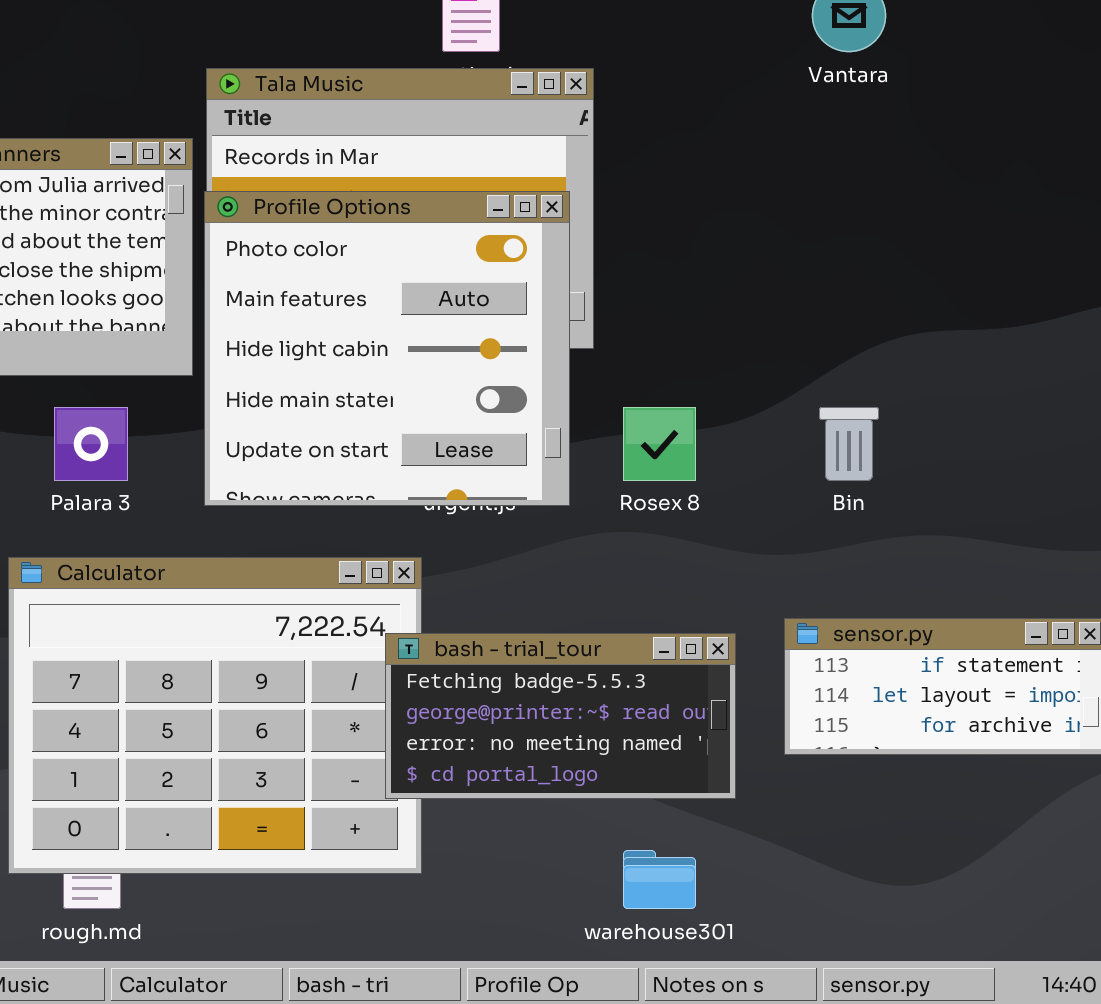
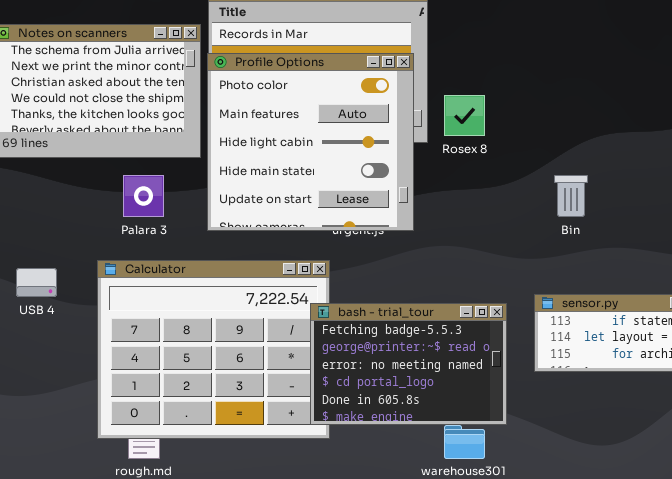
Rosex 8: [623,407,696,481] -> [444,95,485,136], moved
bash - trial_tour: [385,633,736,799] -> [310,303,507,425], resized

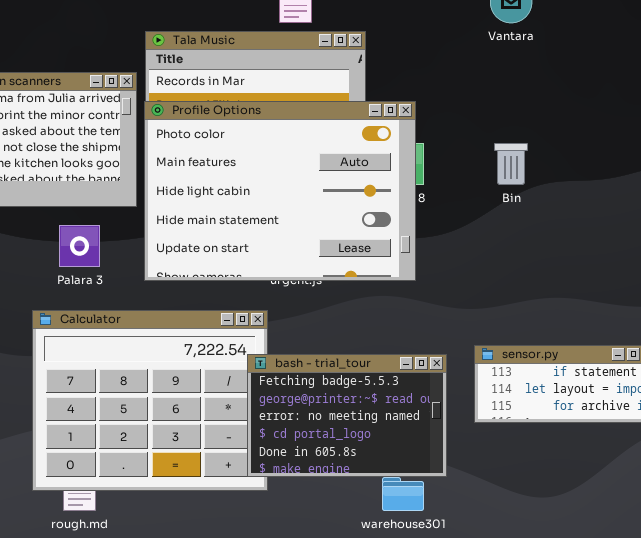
Profile Options: [207,53,414,231] -> [144,101,416,281], resized
Bin: [554,175,588,217] -> [494,143,528,185], moved

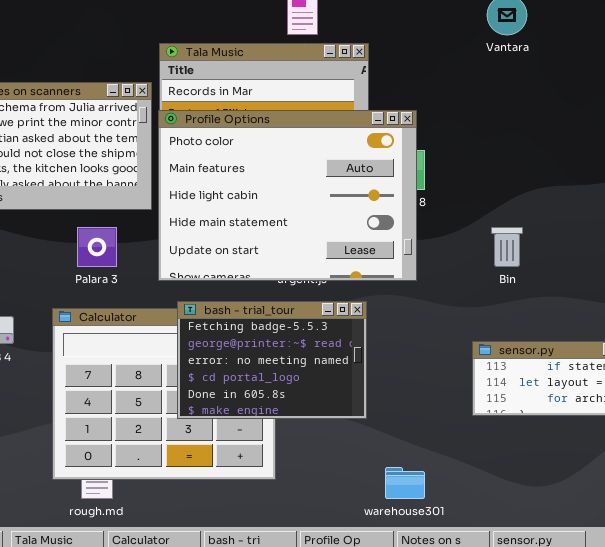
Bin: [494,143,528,185] -> [491,227,523,267], moved
bash - trial_tour: [247,354,447,477] -> [177,301,367,419], moved

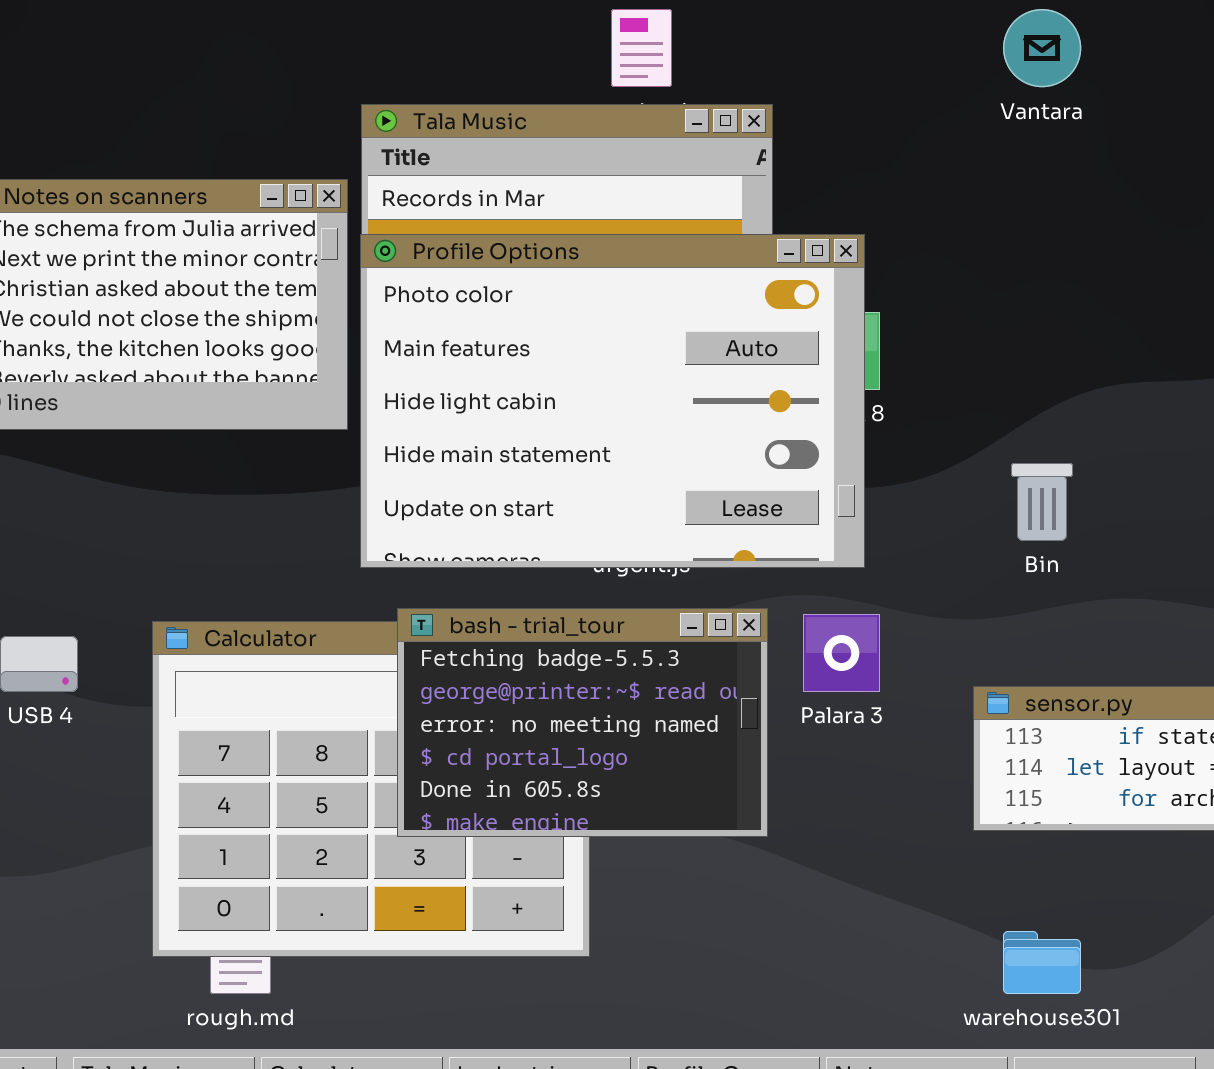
Palara 3: [77,227,117,267] -> [803,614,880,692], moved
warehouse301: [385,467,425,499] -> [1003,931,1081,994], moved

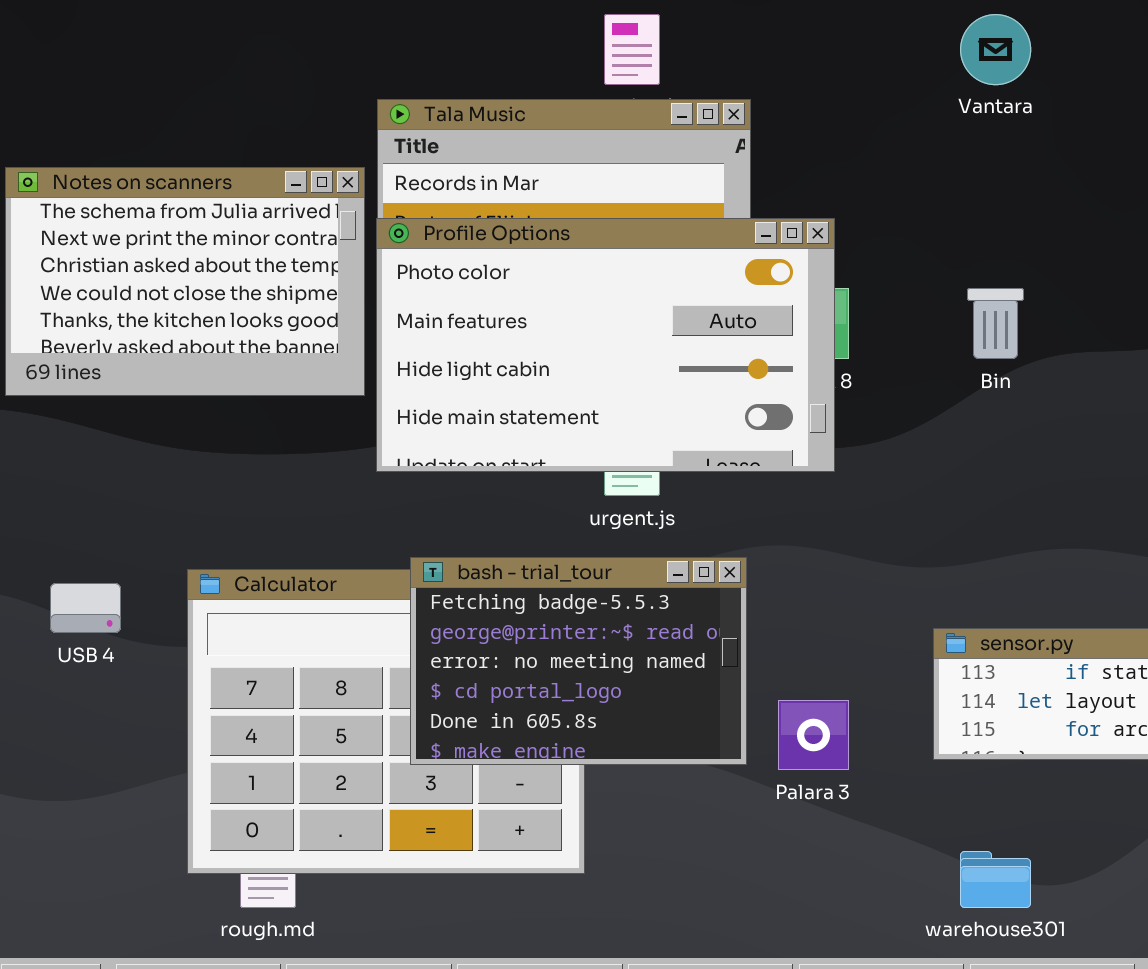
Profile Options: [360,234,865,568] -> [376,218,835,472], resized
Bin: [1011,463,1073,541] -> [967,288,1024,359], moved
Palara 3: [803,614,880,692] -> [778,700,849,770], moved

